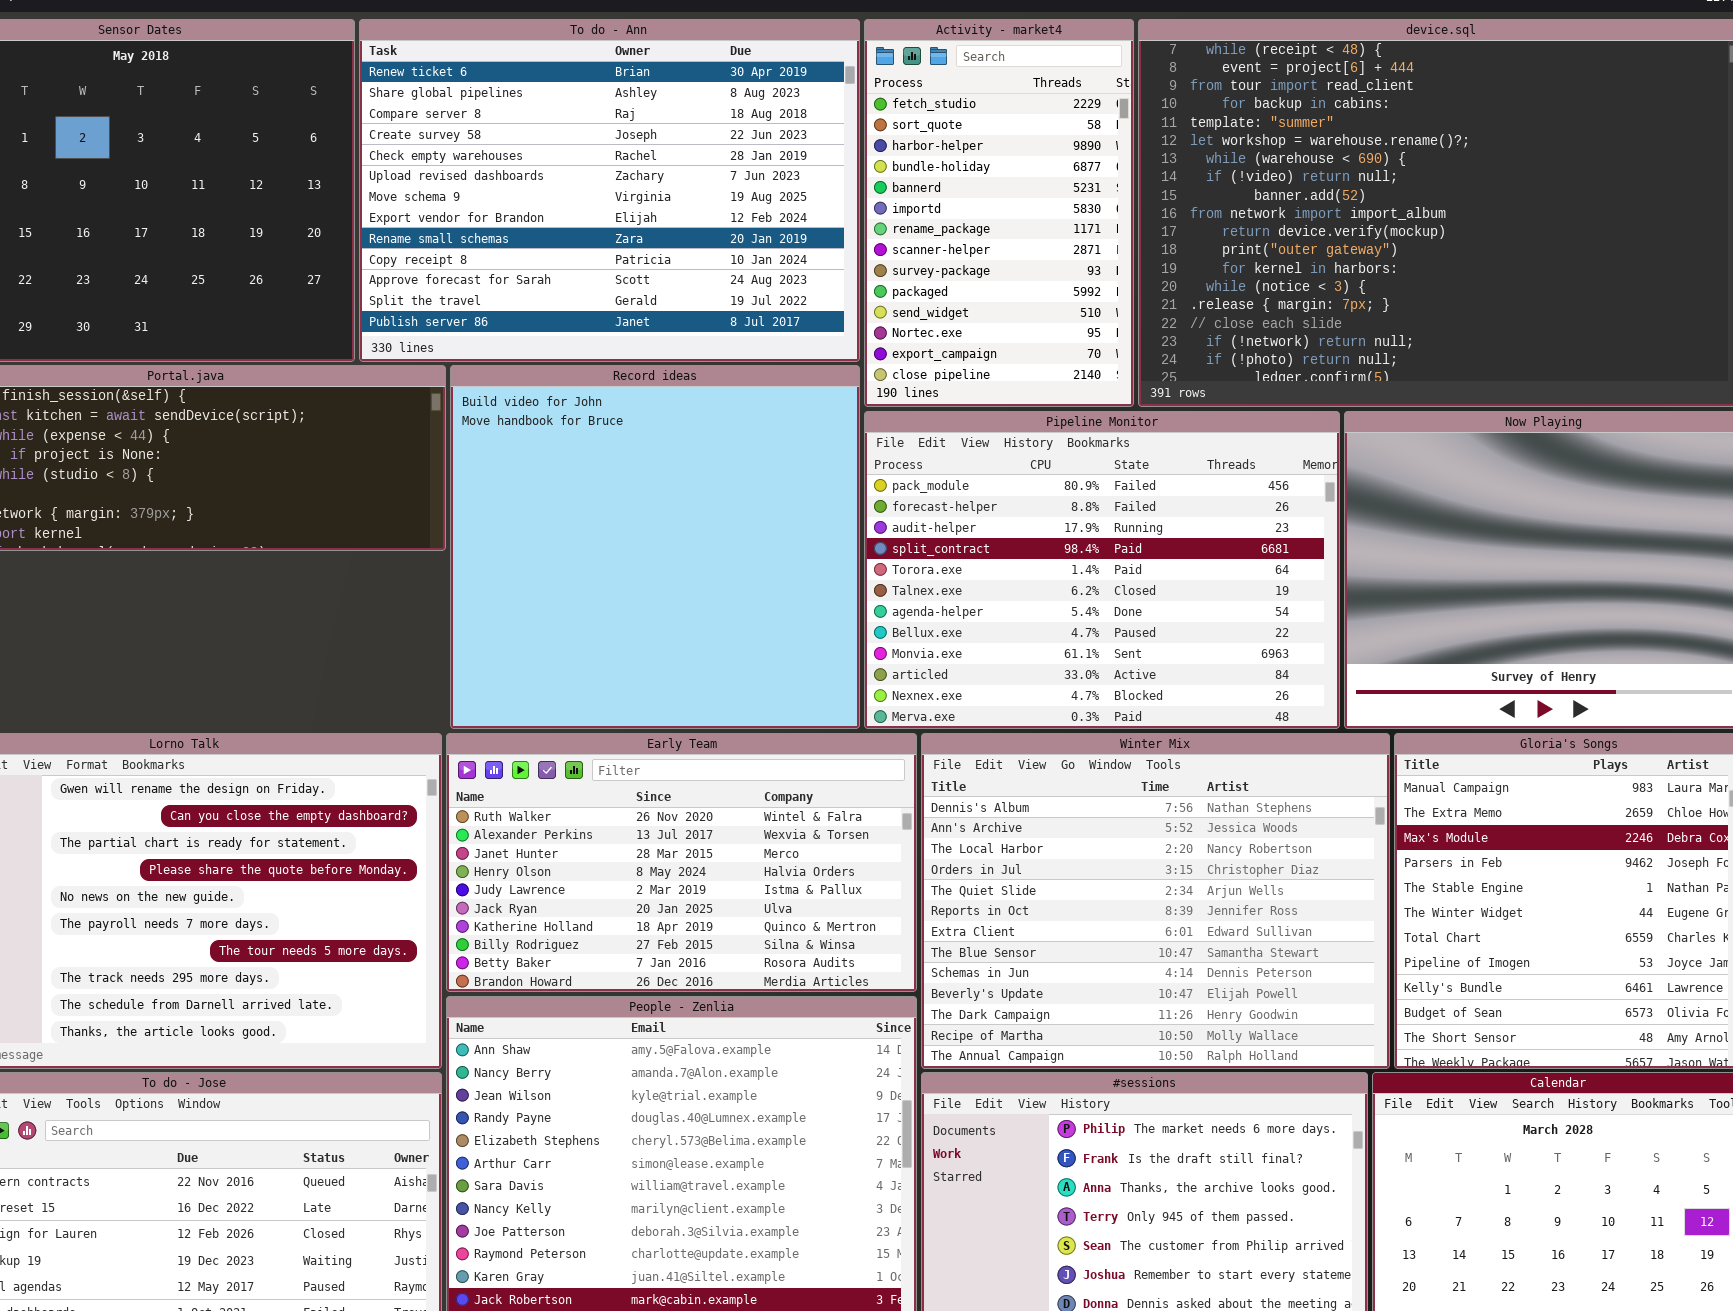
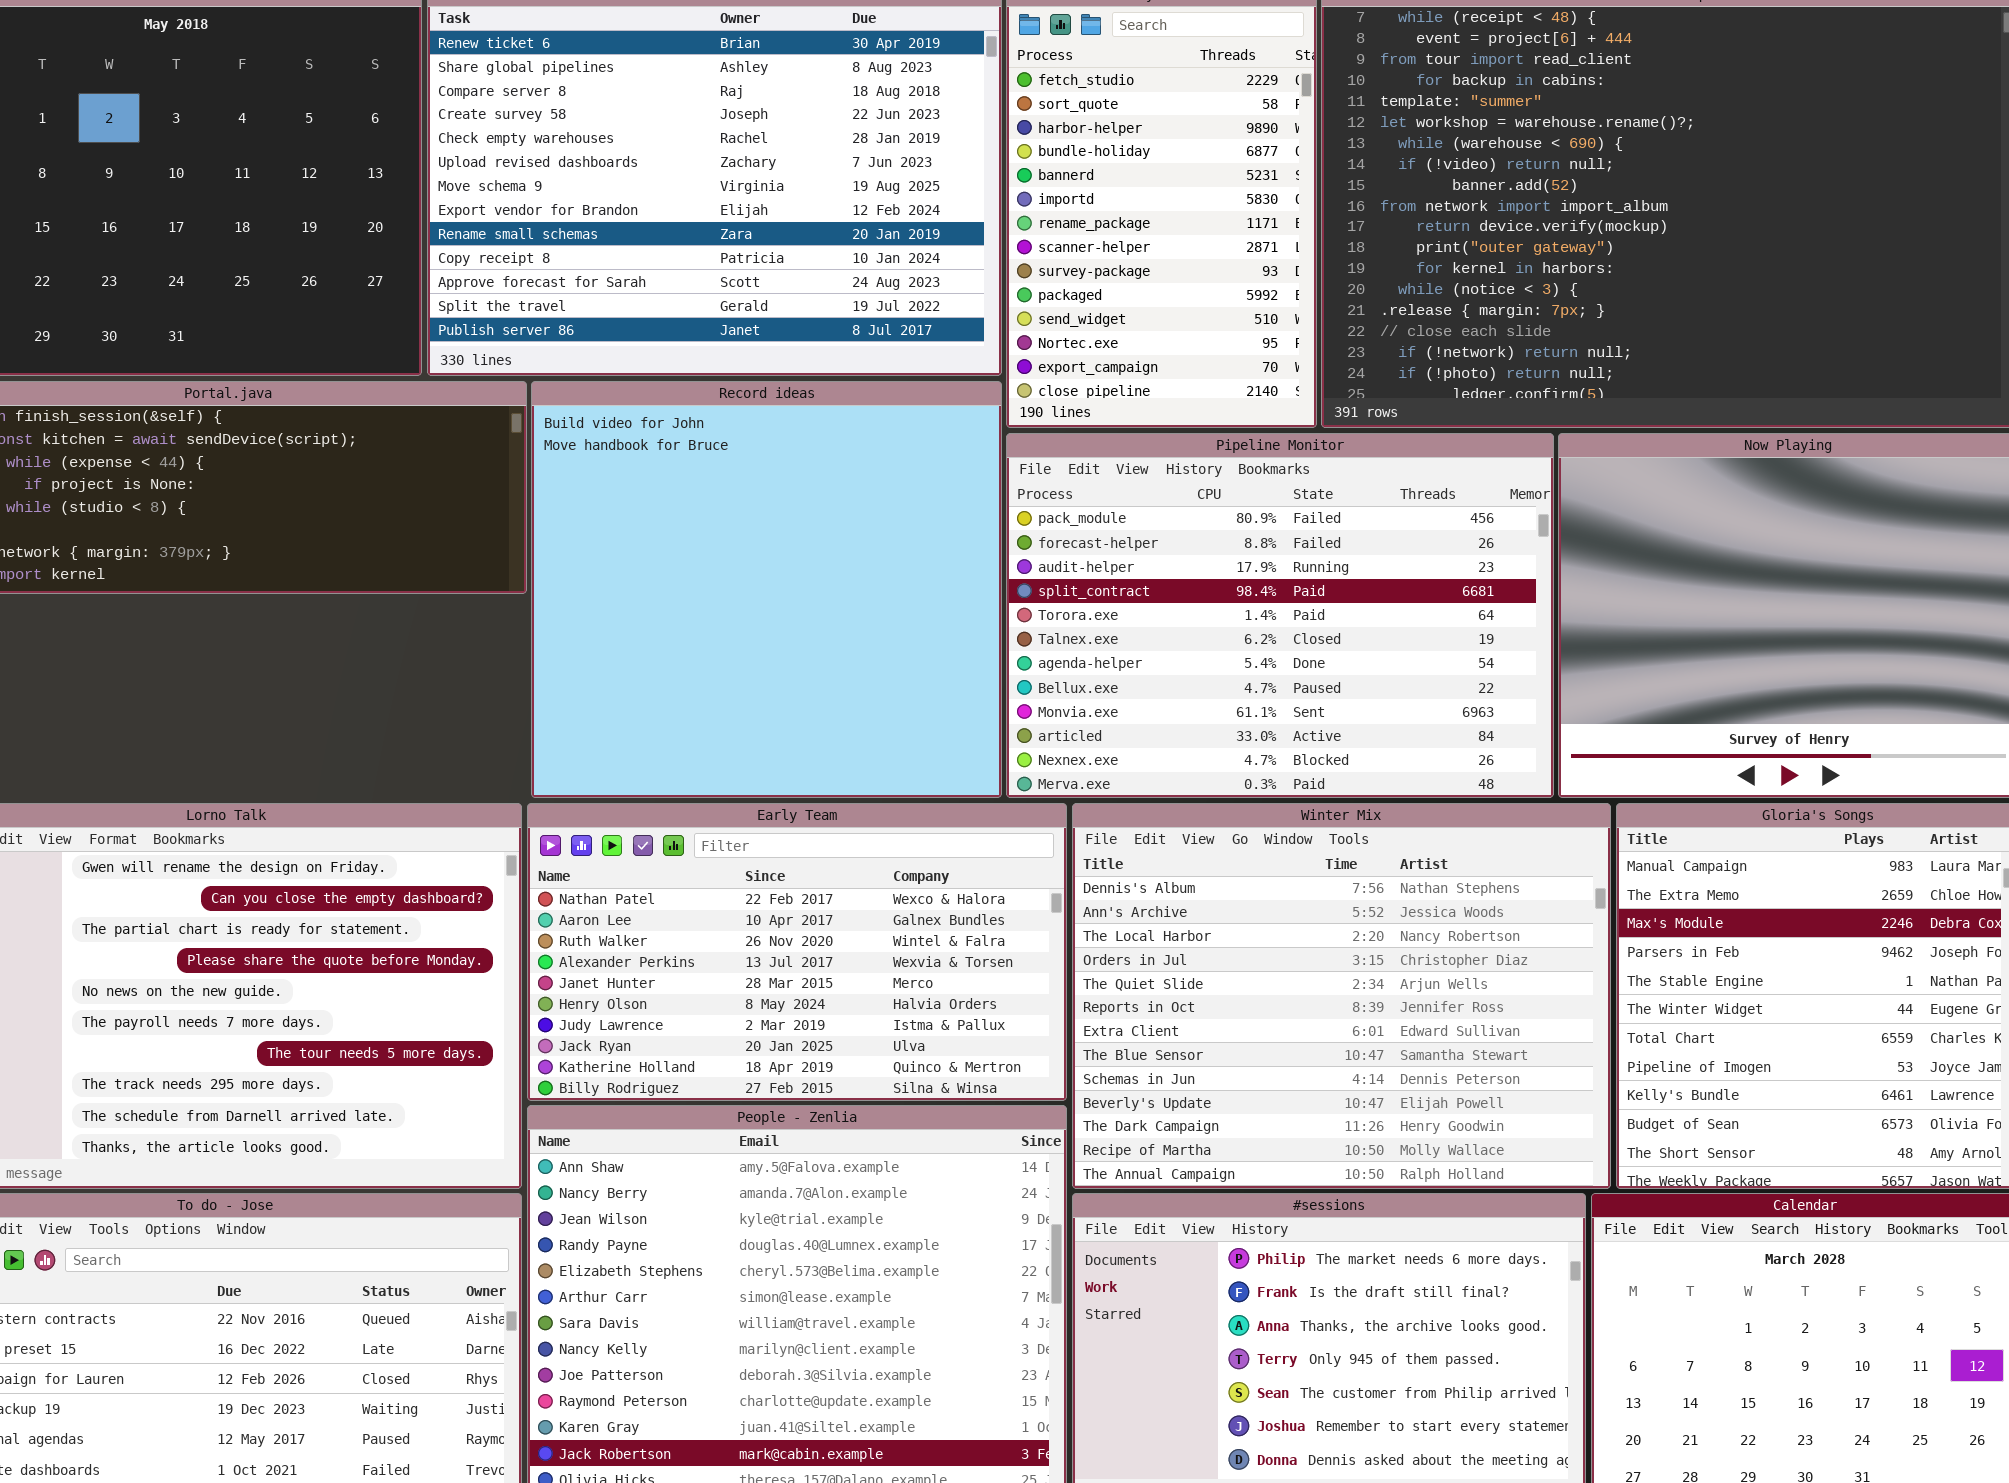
Early Team: [446,733,917,992] -> [527,803,1067,1101], scrolled up 2 rows

